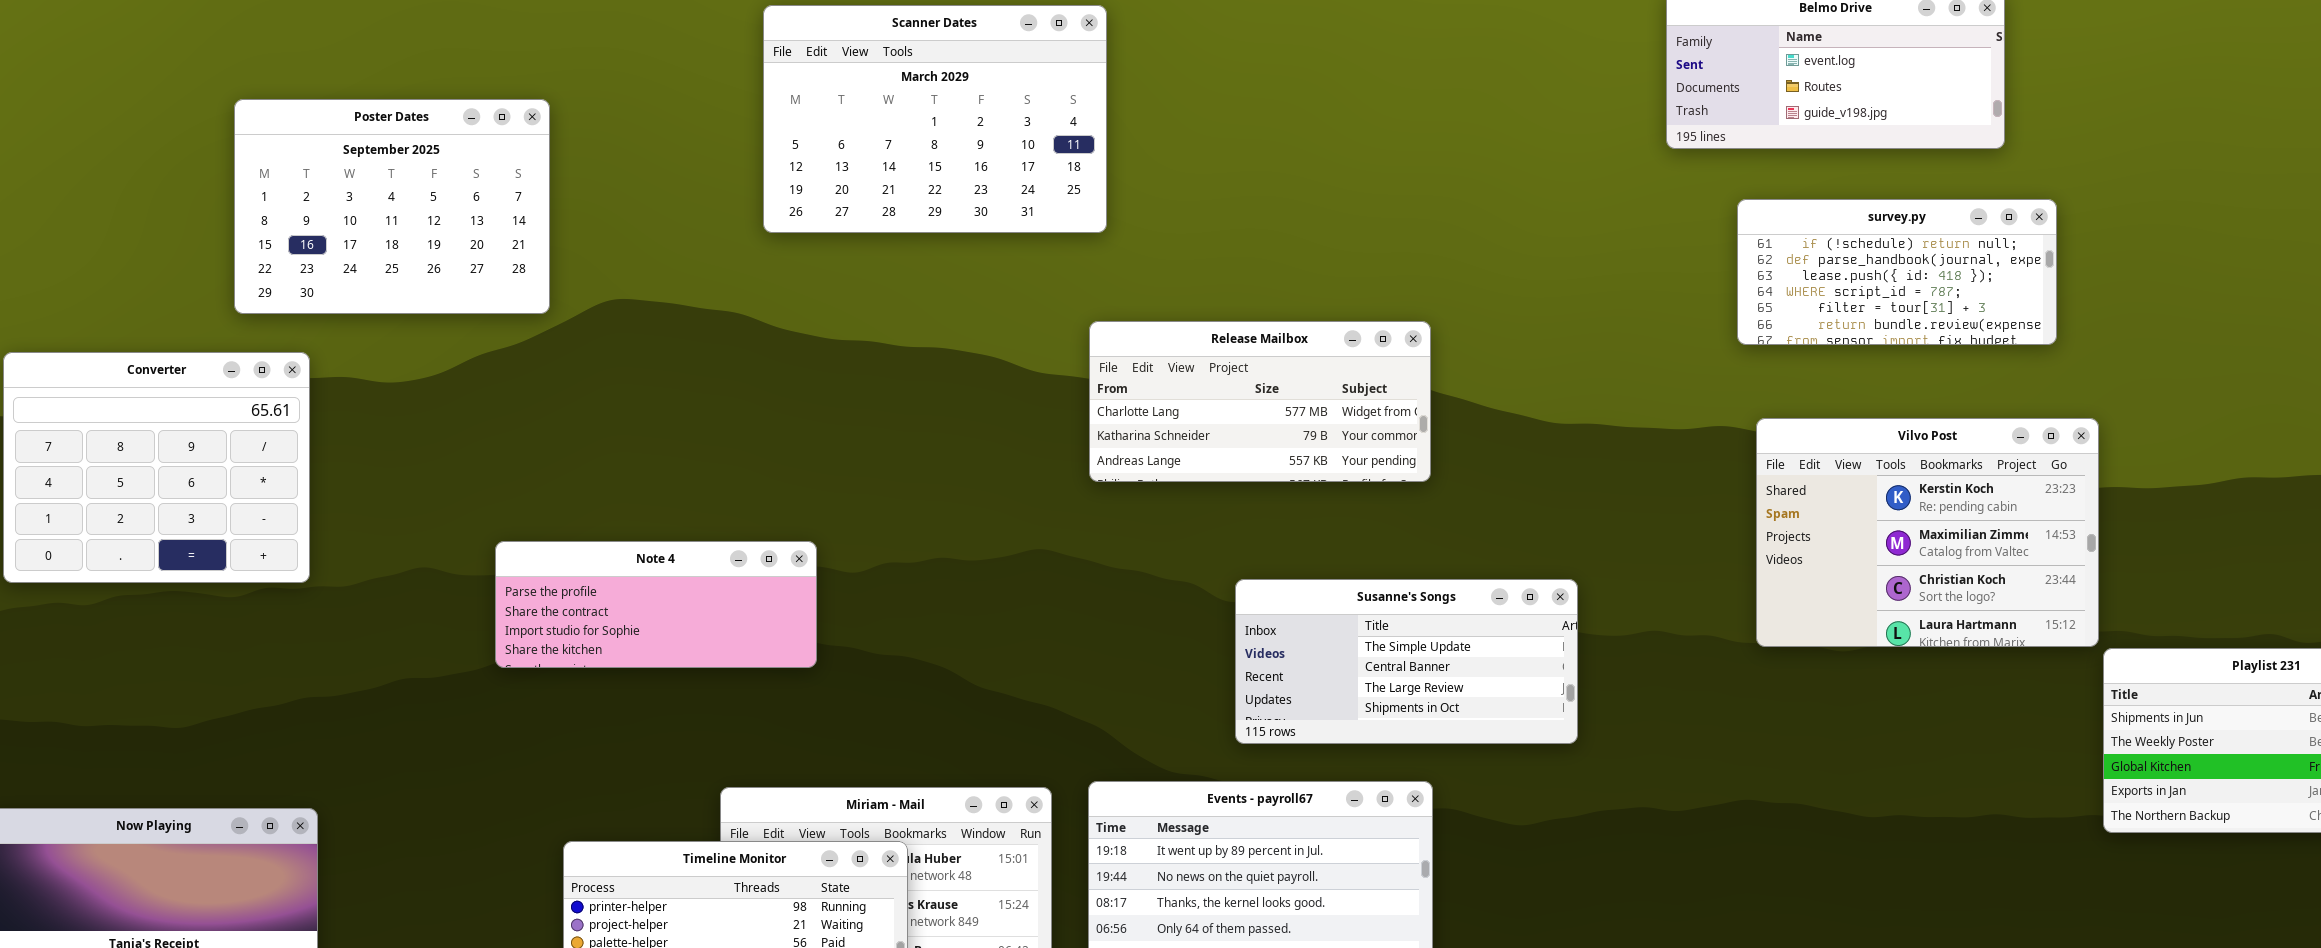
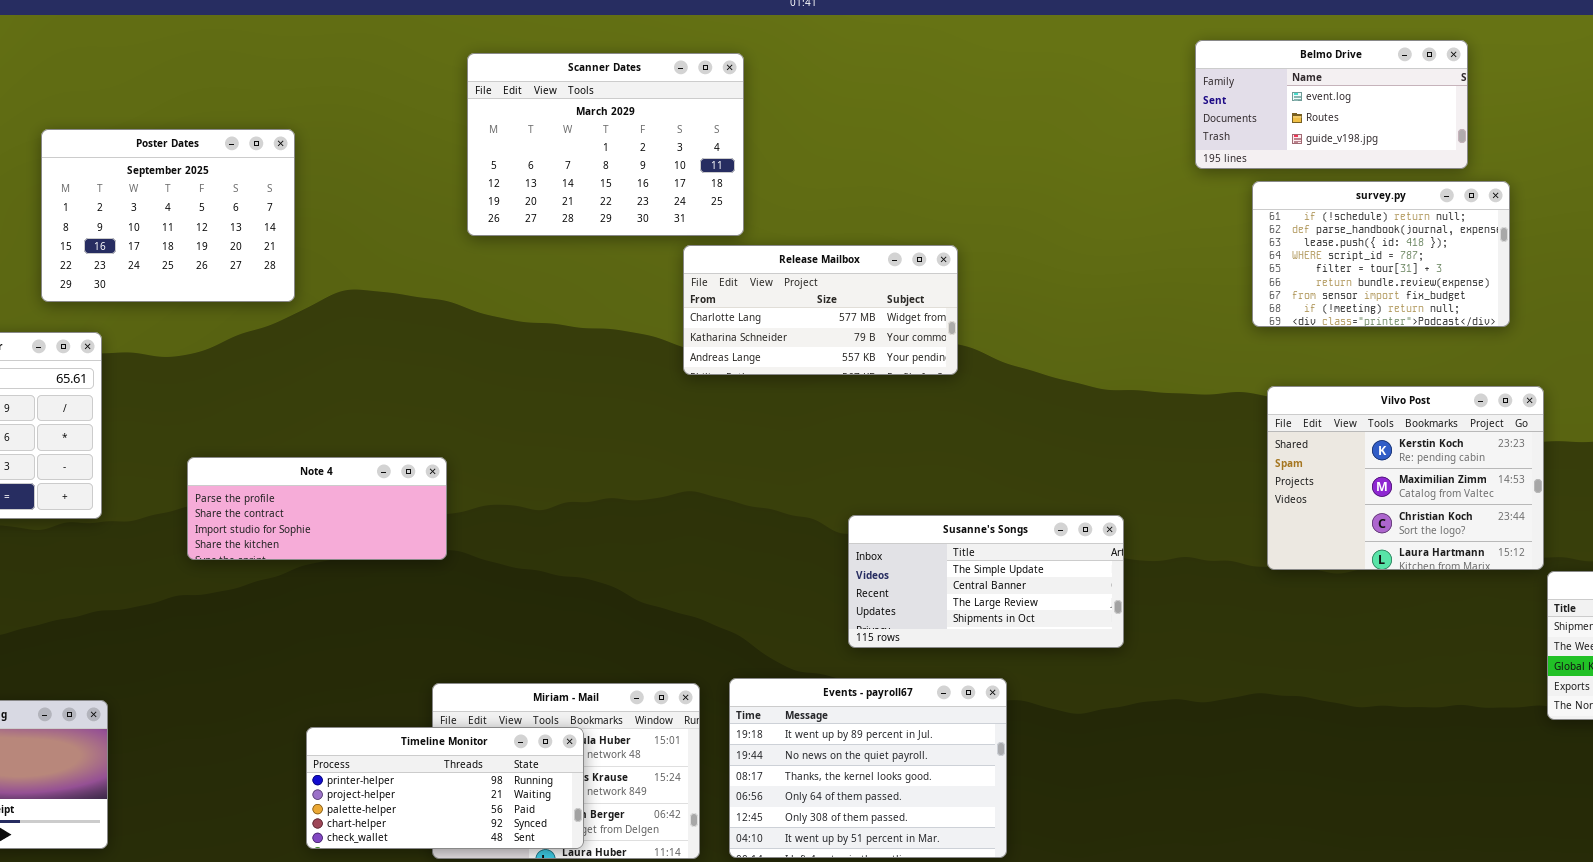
survey.py: [1737,199,2057,345] -> [1252,181,1510,327], resized
Release Mailbox: [1089,321,1431,482] -> [683,245,958,375], moved
Note 4: [495,541,817,668] -> [187,457,447,560], moved

